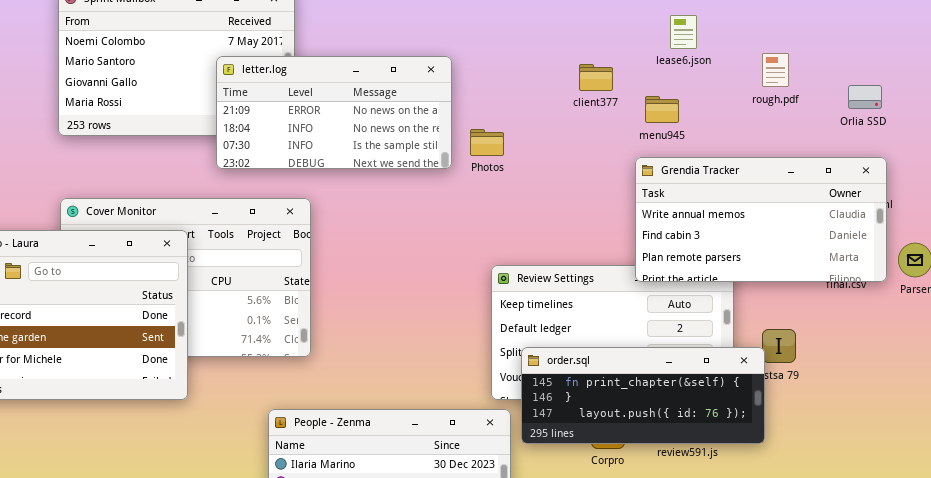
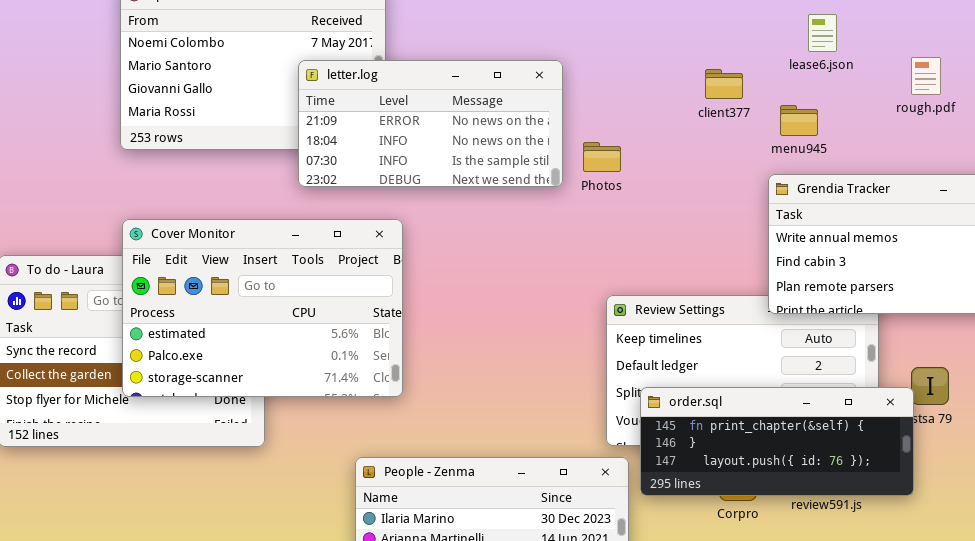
Cover Monitor: [60,198,311,357] -> [122,219,403,397], raised

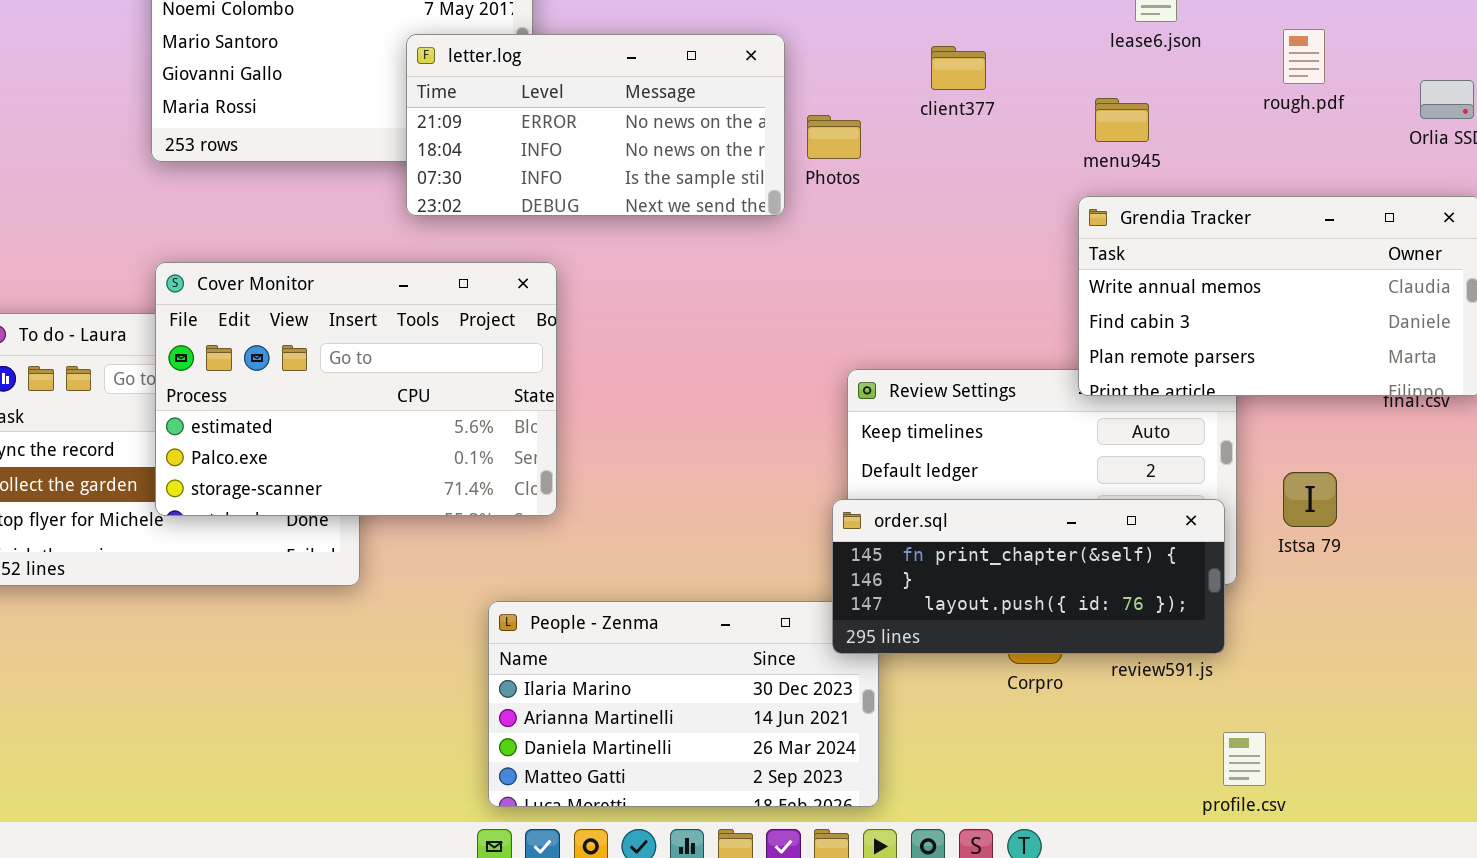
client377: [705,69,743,99] -> [931,46,986,90], moved
Photos: [583,142,621,172] -> [807,115,861,159], moved
order.sql: [640,387,914,496] -> [832,499,1225,654], moved

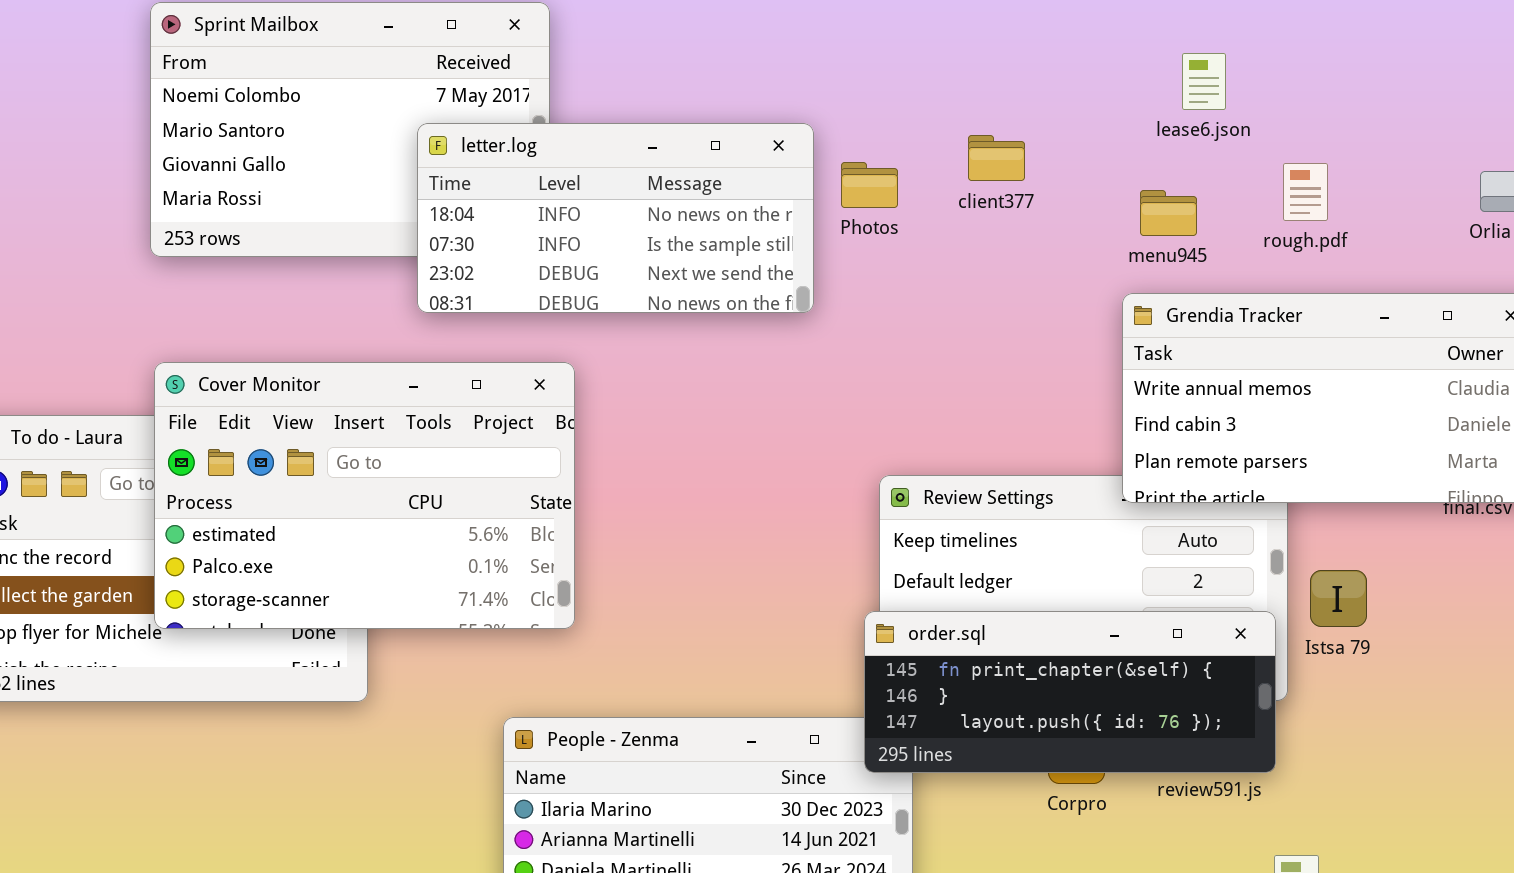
rough.pdf: [1283,29,1325,84] -> [1283,163,1328,221], moved
letter.log: [406,34,785,216] -> [417,123,814,313], scrolled down 1 row
Photos: [807,115,861,159] -> [841,162,898,208], moved
Istsa 79: [1283,472,1337,527] -> [1310,570,1367,627], moved

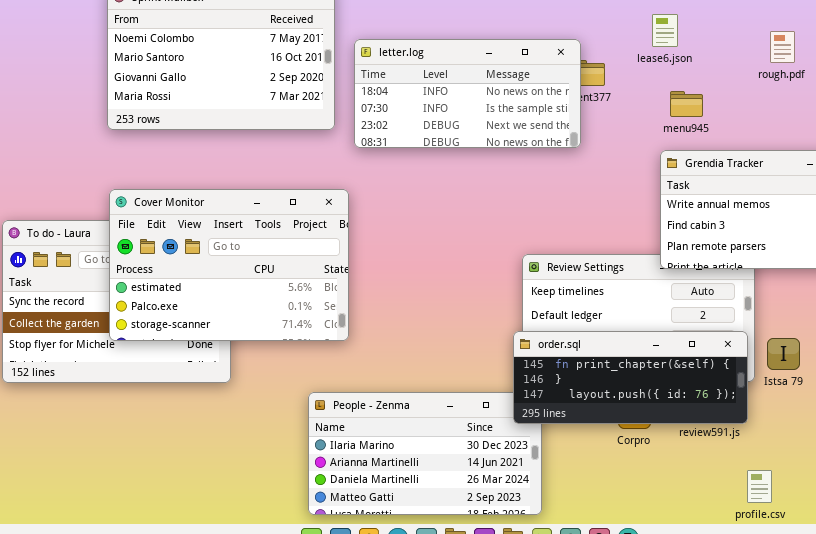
lease6.json: [1182,53,1226,110] -> [652,14,678,47], moved
letter.log: [417,123,814,313] -> [354,39,581,148], moved
rough.pdf: [1283,163,1328,221] -> [770,31,795,63], moved
Istsa 79: [1310,570,1367,627] -> [767,338,800,370], moved

